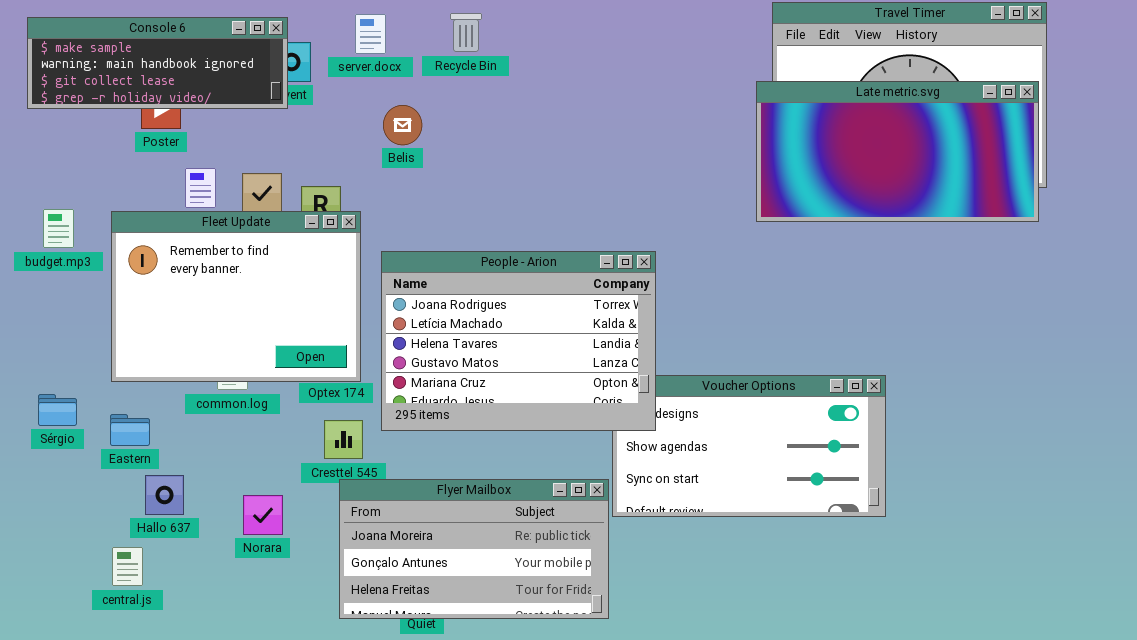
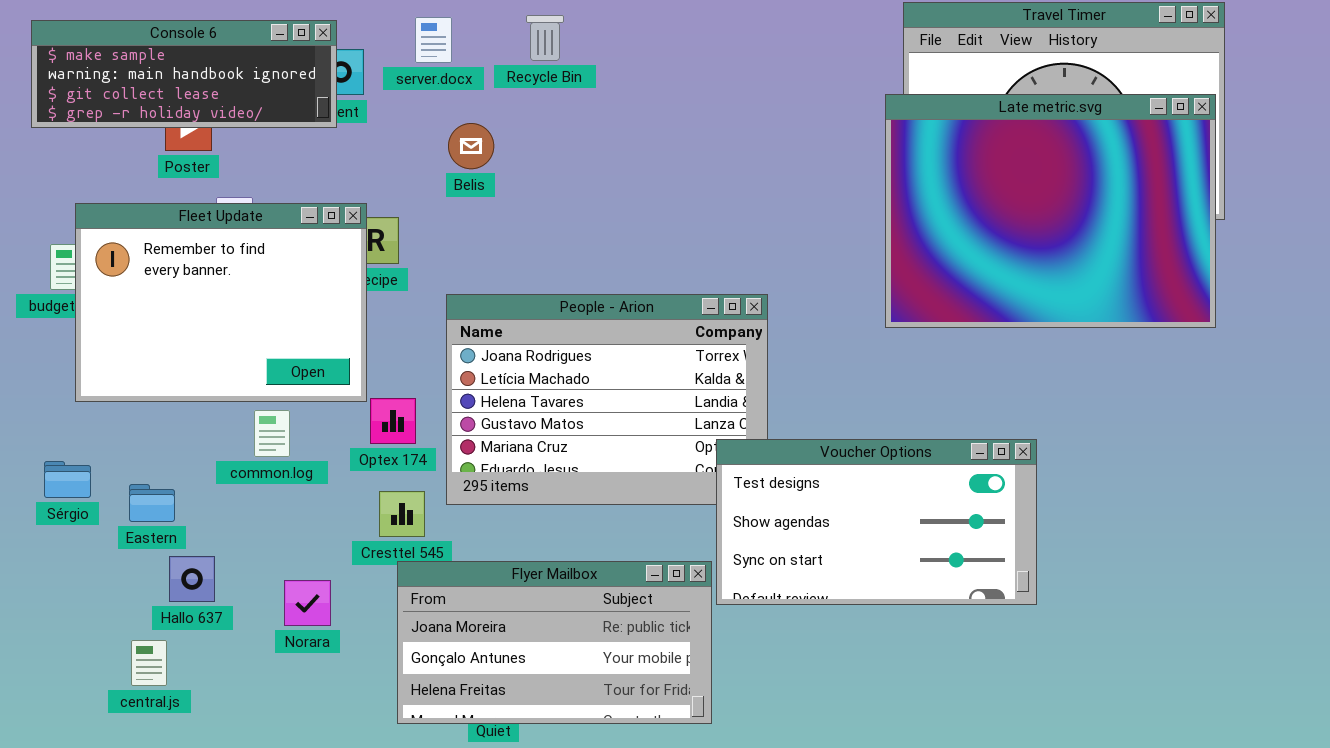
Late metric.svg: [756,81,1039,222] -> [885,94,1216,328], resized
Fleet Update: [111,211,361,382] -> [75,203,367,402], moved
Voucher Options: [612,375,886,517] -> [716,439,1037,605], raised

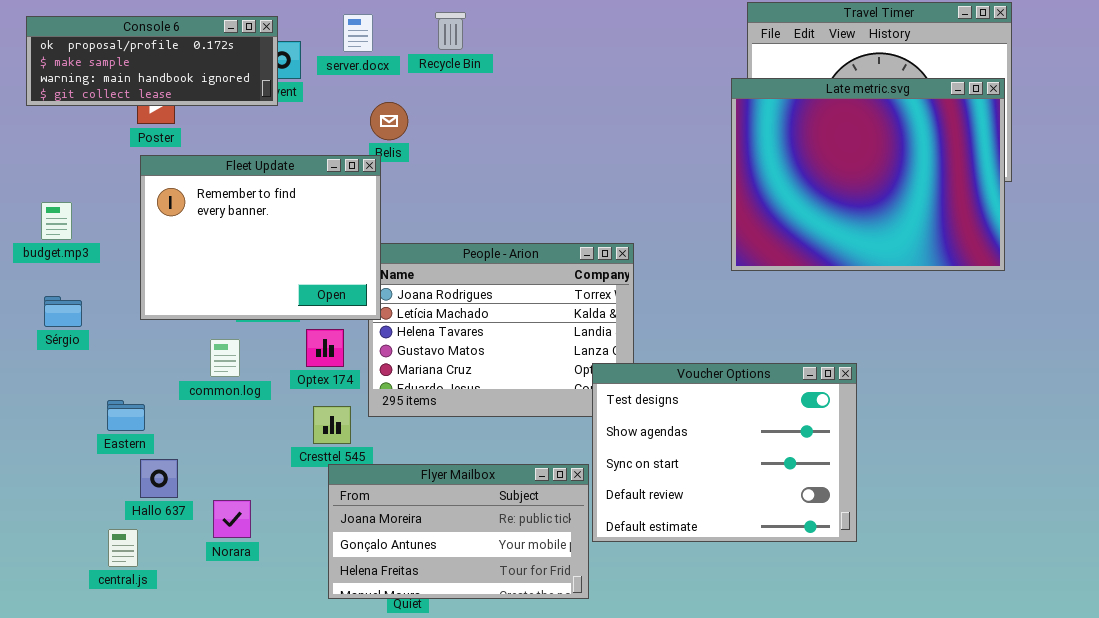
Console 6: [31,20,337,128] -> [26,16,278,106], scrolled up 1 row
Fleet Update: [75,203,367,402] -> [140,155,381,320], moved
Voucher Options: [716,439,1037,605] -> [592,363,857,542], resized
Sérgio: [44,461,91,498] -> [44,296,82,327], moved
Norara: [284,580,331,626] -> [213,500,251,538], moved

